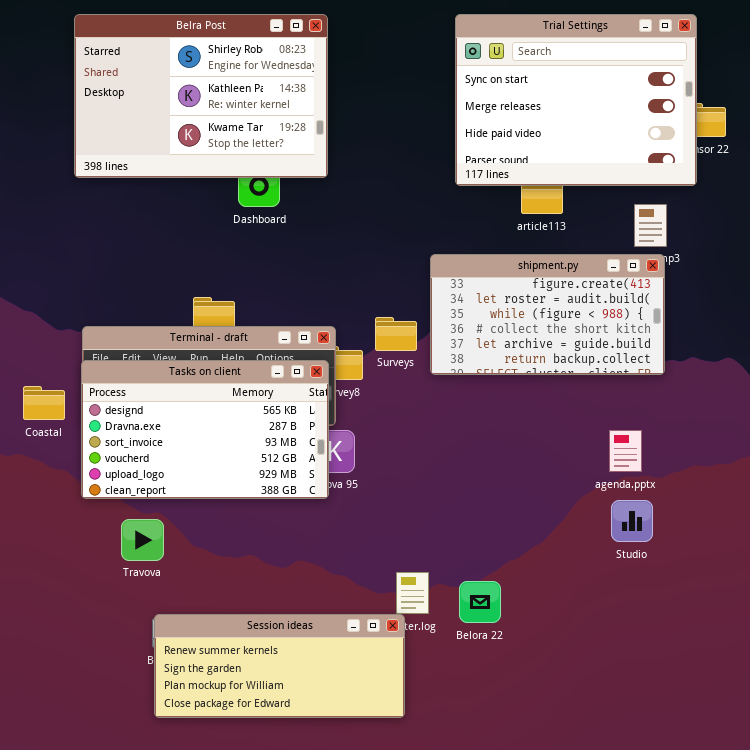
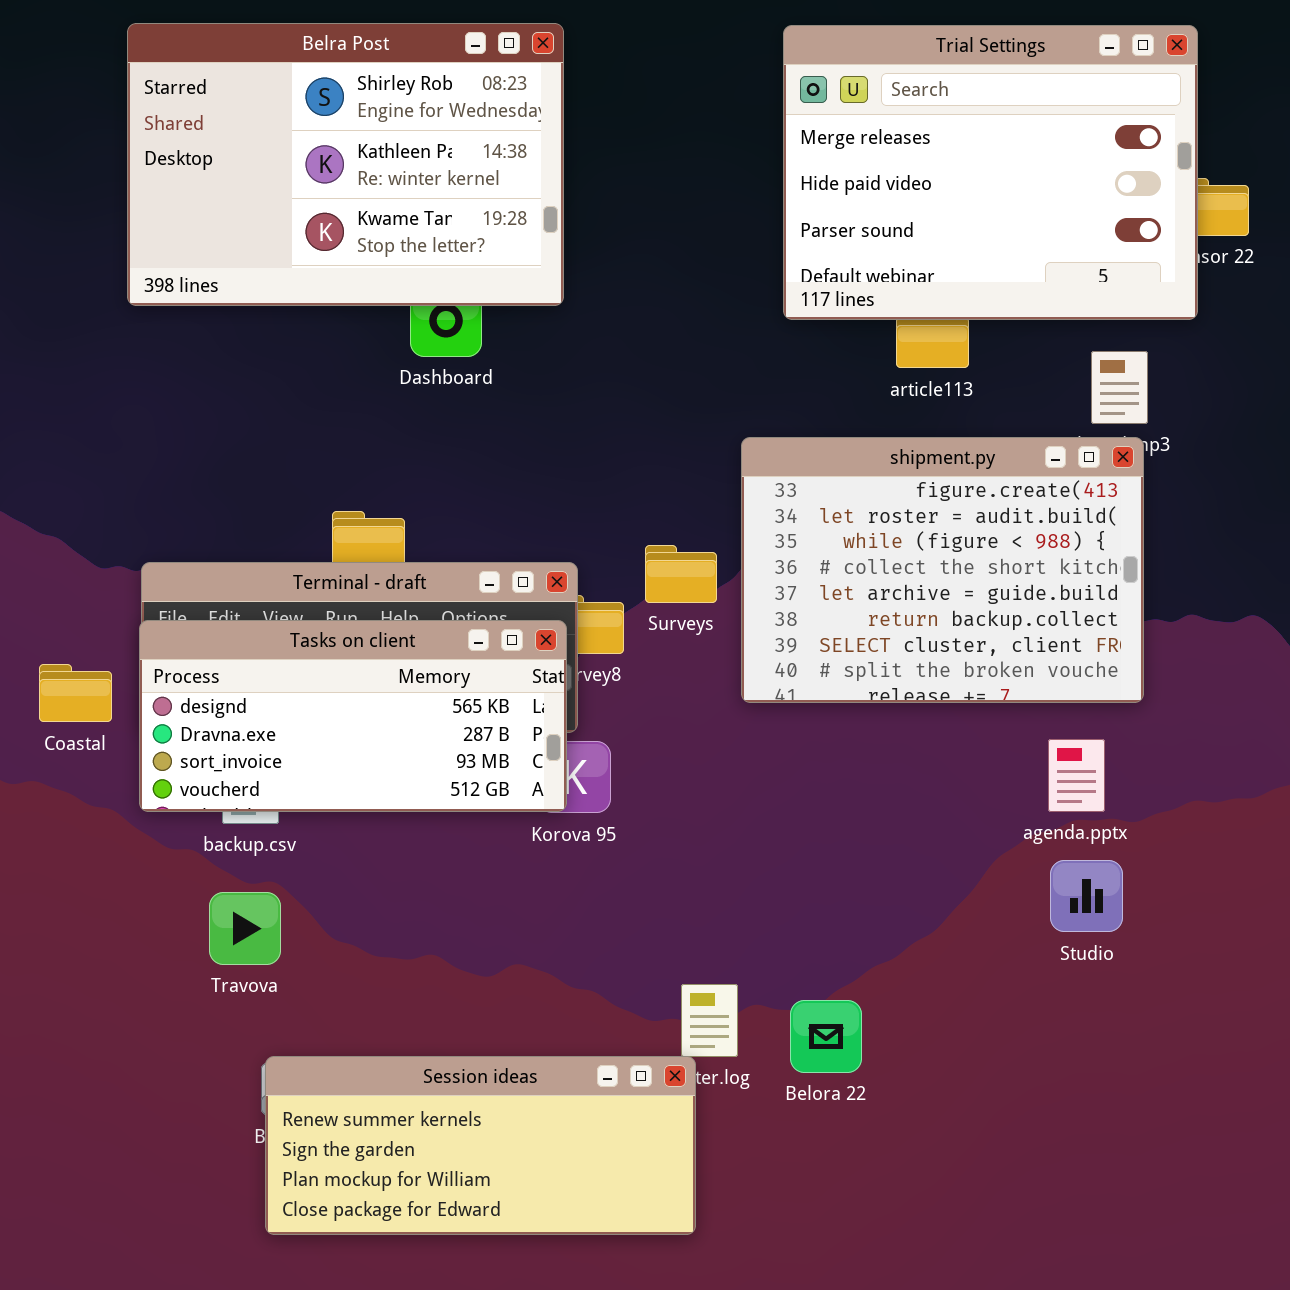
Trial Settings: [455,14,697,186] -> [783,25,1198,320], scrolled down 1 row
shipment.py: [430,254,665,375] -> [741,437,1144,703], resized
Tasks on client: [81,360,329,499] -> [139,620,567,812], resized

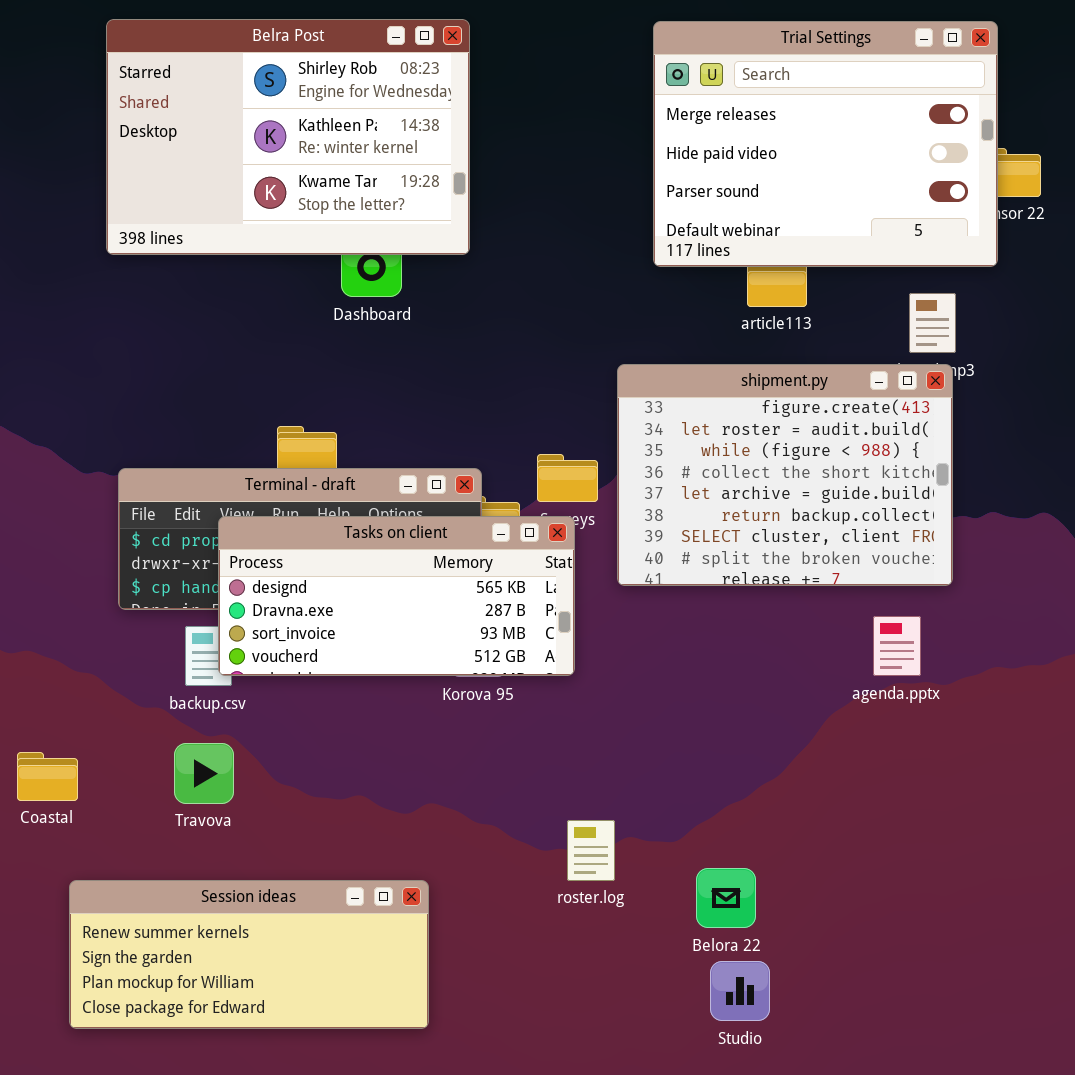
Tasks on client: [139,620,567,812] -> [218,516,575,676], moved
Coastal: [39,664,112,722] -> [17,752,78,801], moved
Studio: [1050,860,1123,932] -> [710,961,770,1021], moved
Belora 22: [790,1000,862,1073] -> [696,868,756,928], moved
Session ideas: [265,1056,696,1235] -> [69,880,429,1029], moved

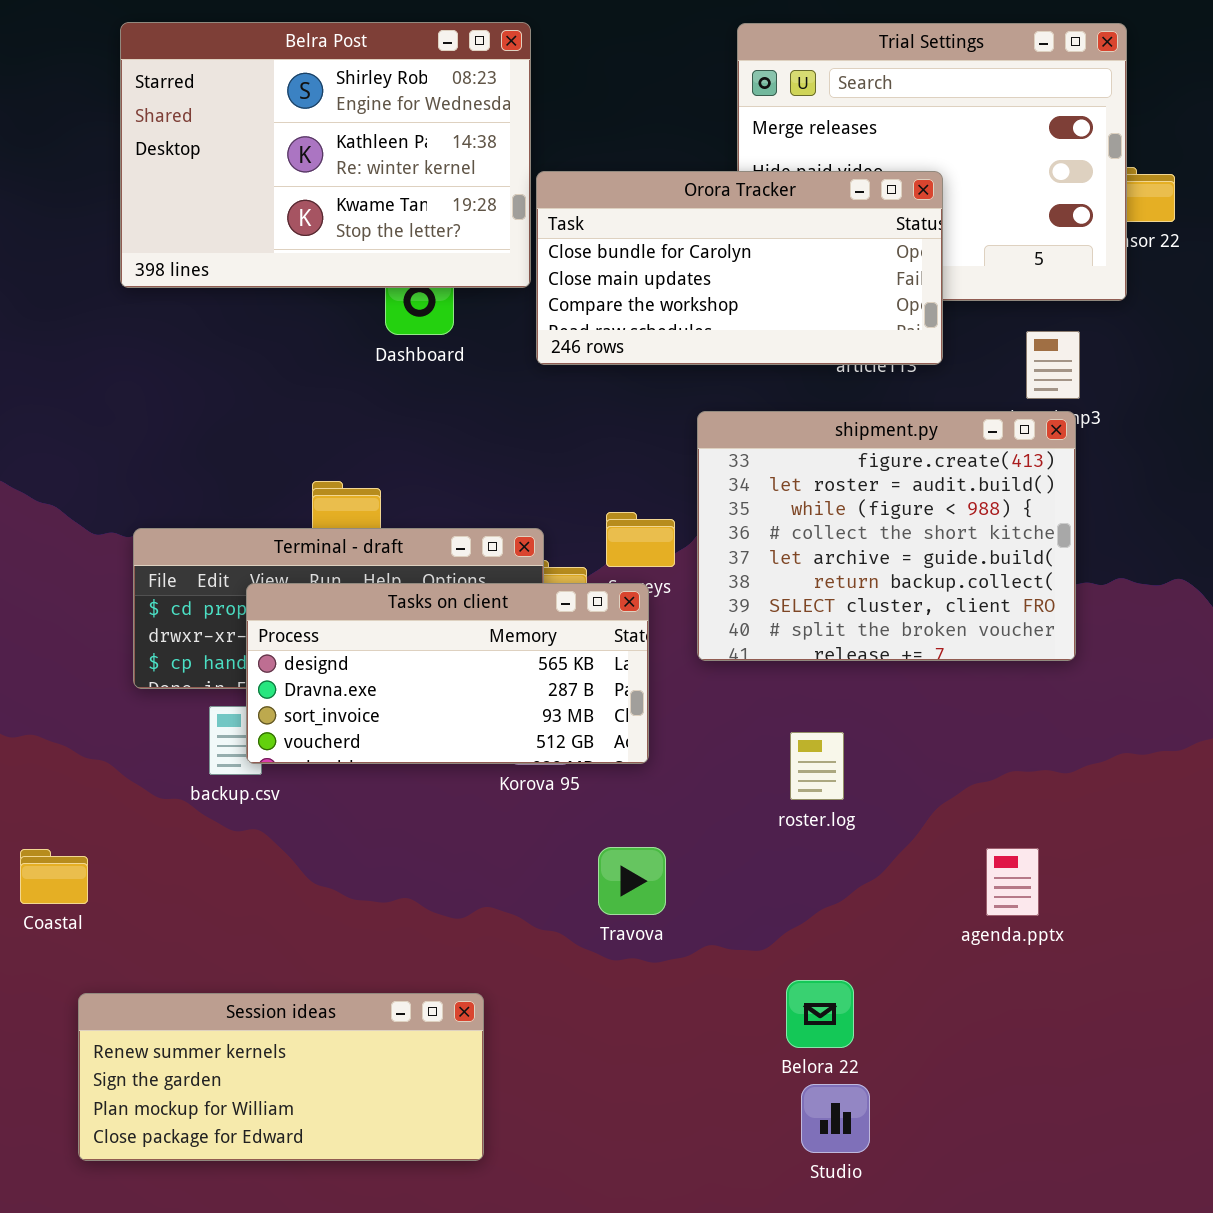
Orora Tracker: none -> [536,171,943,365], opened
agenda.pptx: [873,616,921,676] -> [986,848,1039,916], moved
Travova: [174,743,234,804] -> [598,847,666,915], moved
roster.log: [567,820,615,881] -> [790,732,844,800], moved

